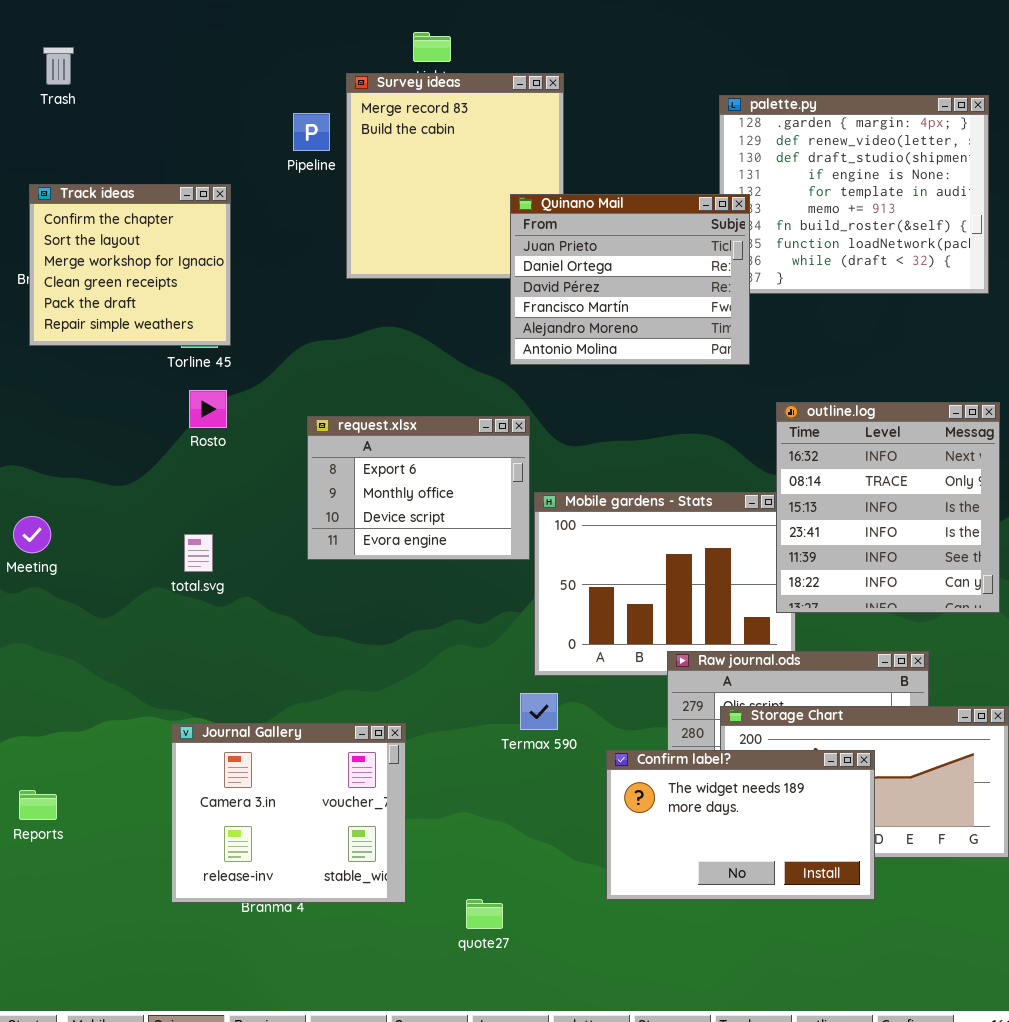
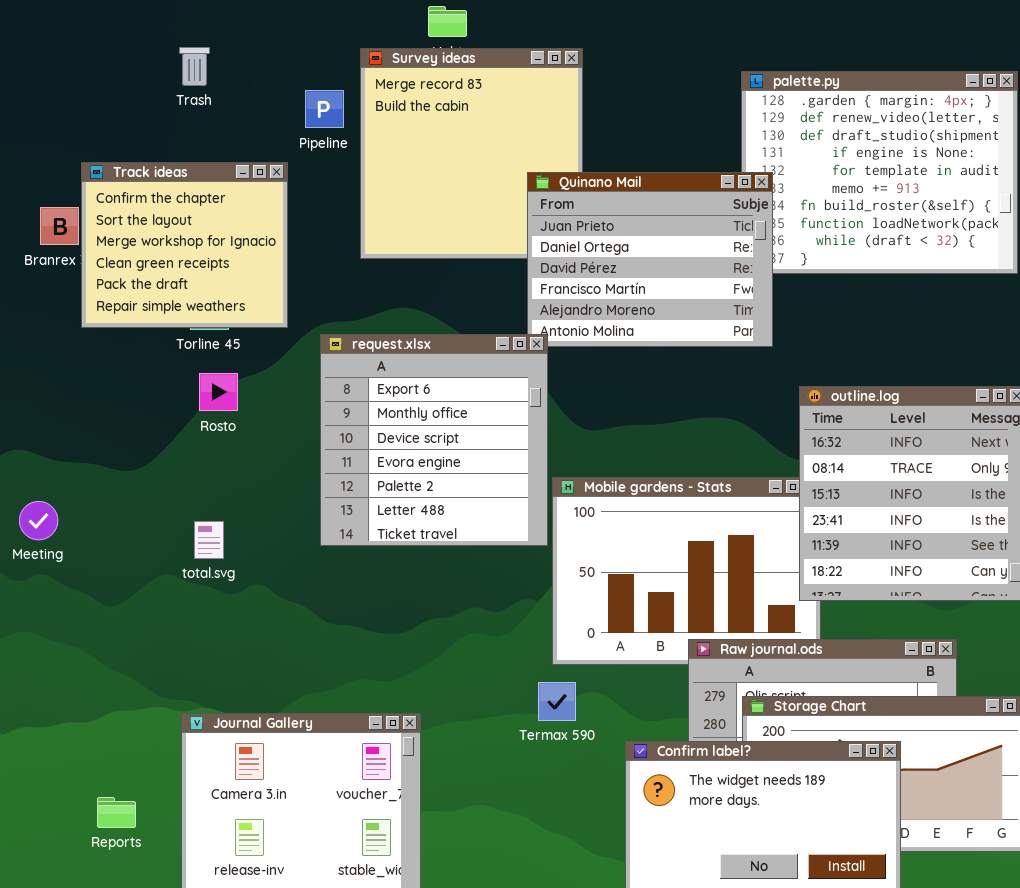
Trash: [43,47,74,85] -> [179,47,210,86], moved
Track ideas: [29,184,231,346] -> [81,162,288,328], moved
request.xlsx: [307,416,530,560] -> [320,334,548,546], resized
Reports: [19,790,57,820] -> [97,797,136,828], moved

